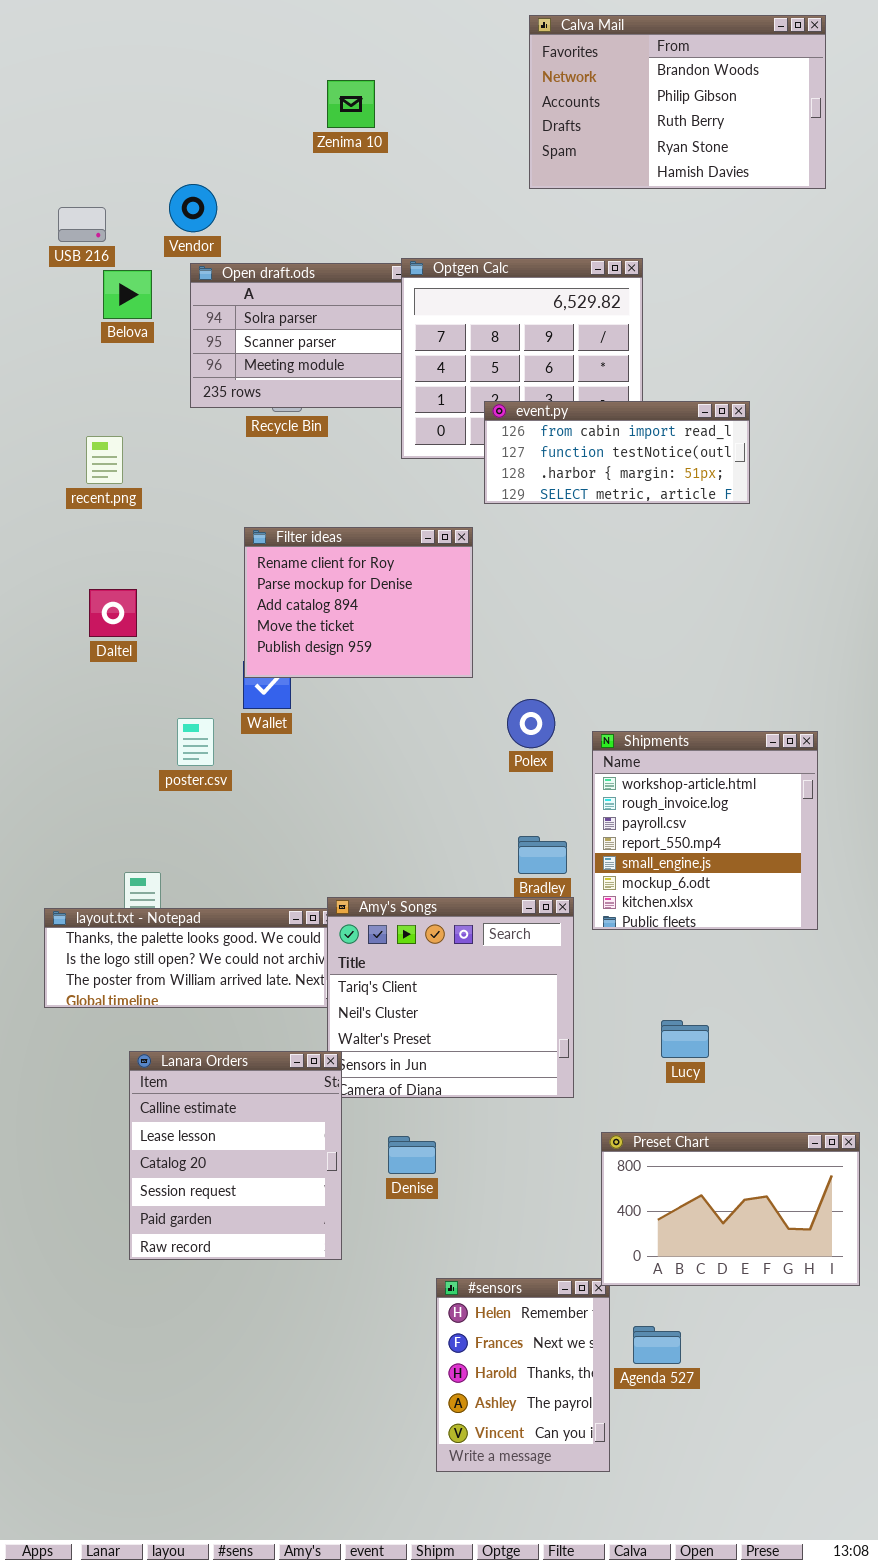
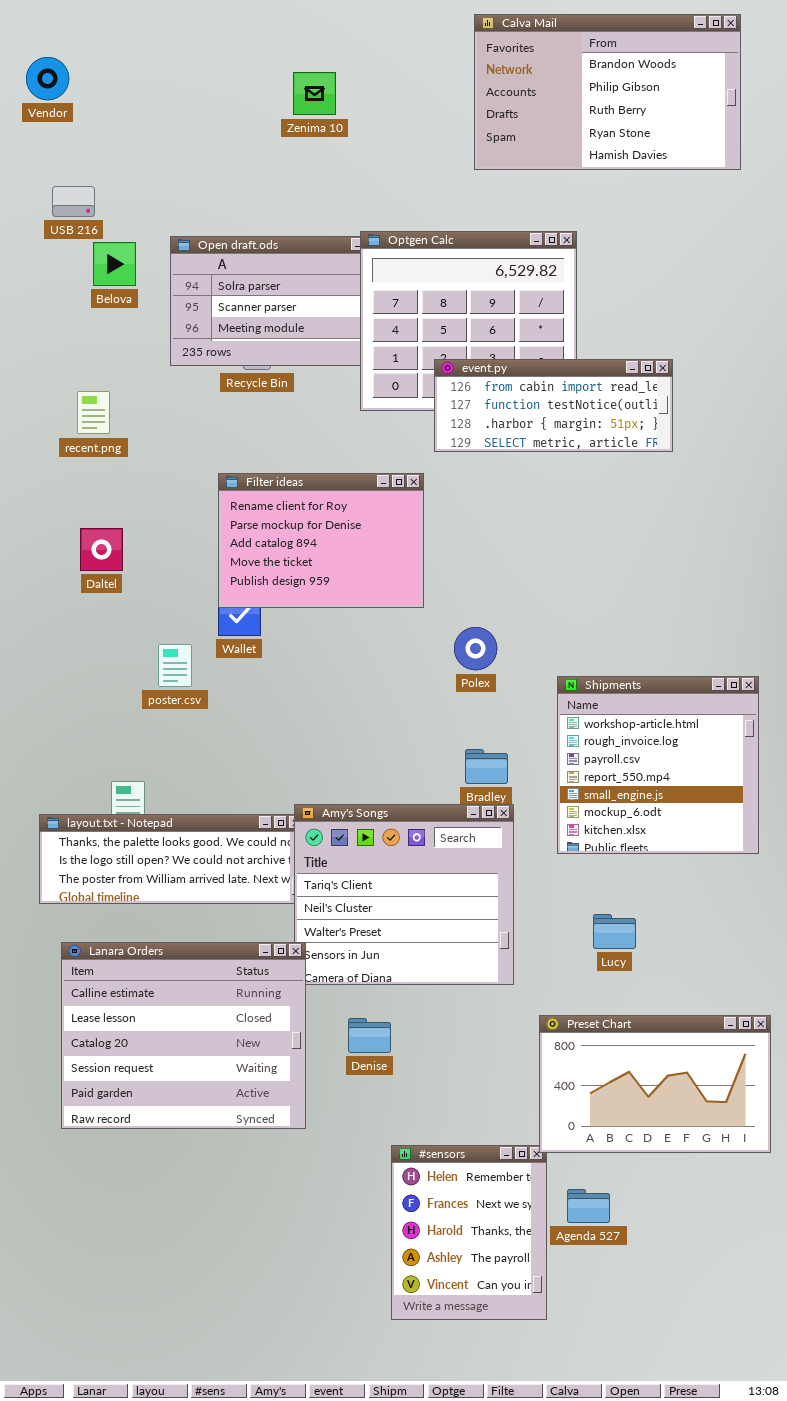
Vendor: [169,184,217,232] -> [26,57,69,100], moved
Shipments: [592,731,818,930] -> [557,676,759,854], moved
Lanara Orders: [129,1051,342,1260] -> [61,942,306,1129], resized

